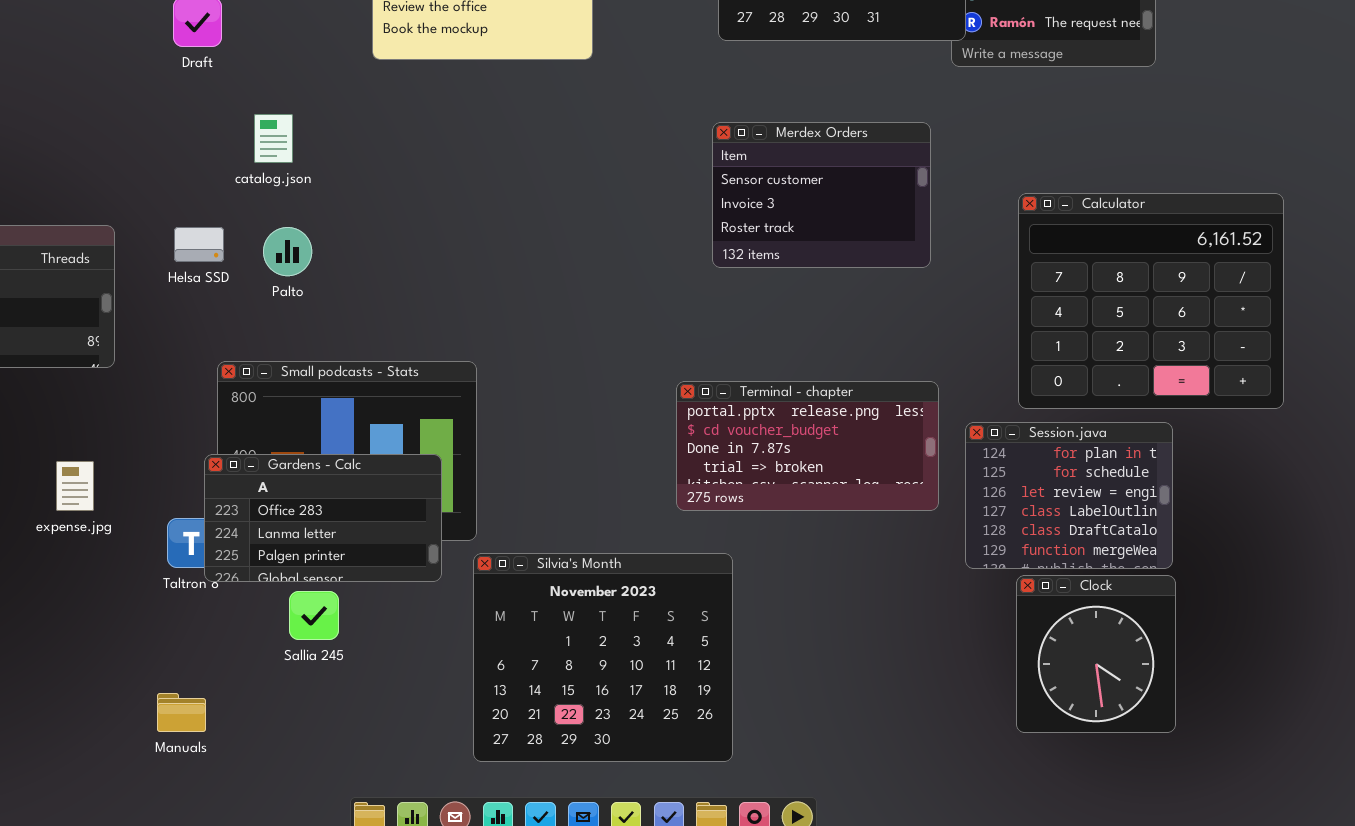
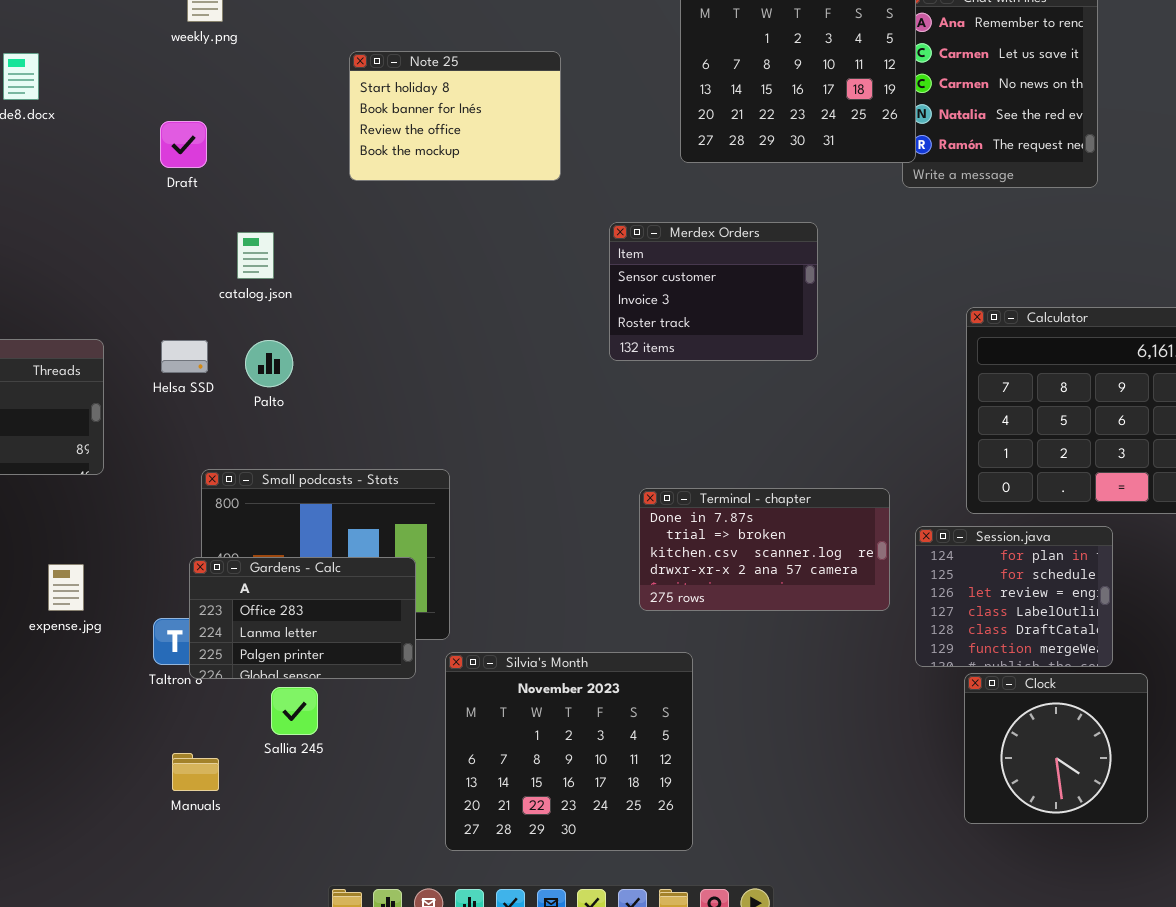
Merdex Orders: [712,122,931,268] -> [609,222,818,361], moved
Terminal - chapter: [676,381,939,511] -> [639,488,890,611], scrolled down 2 rows
Clock: [1016,575,1176,733] -> [964,673,1148,824], resized
Manuals: [157,693,206,732] -> [172,753,219,791], moved

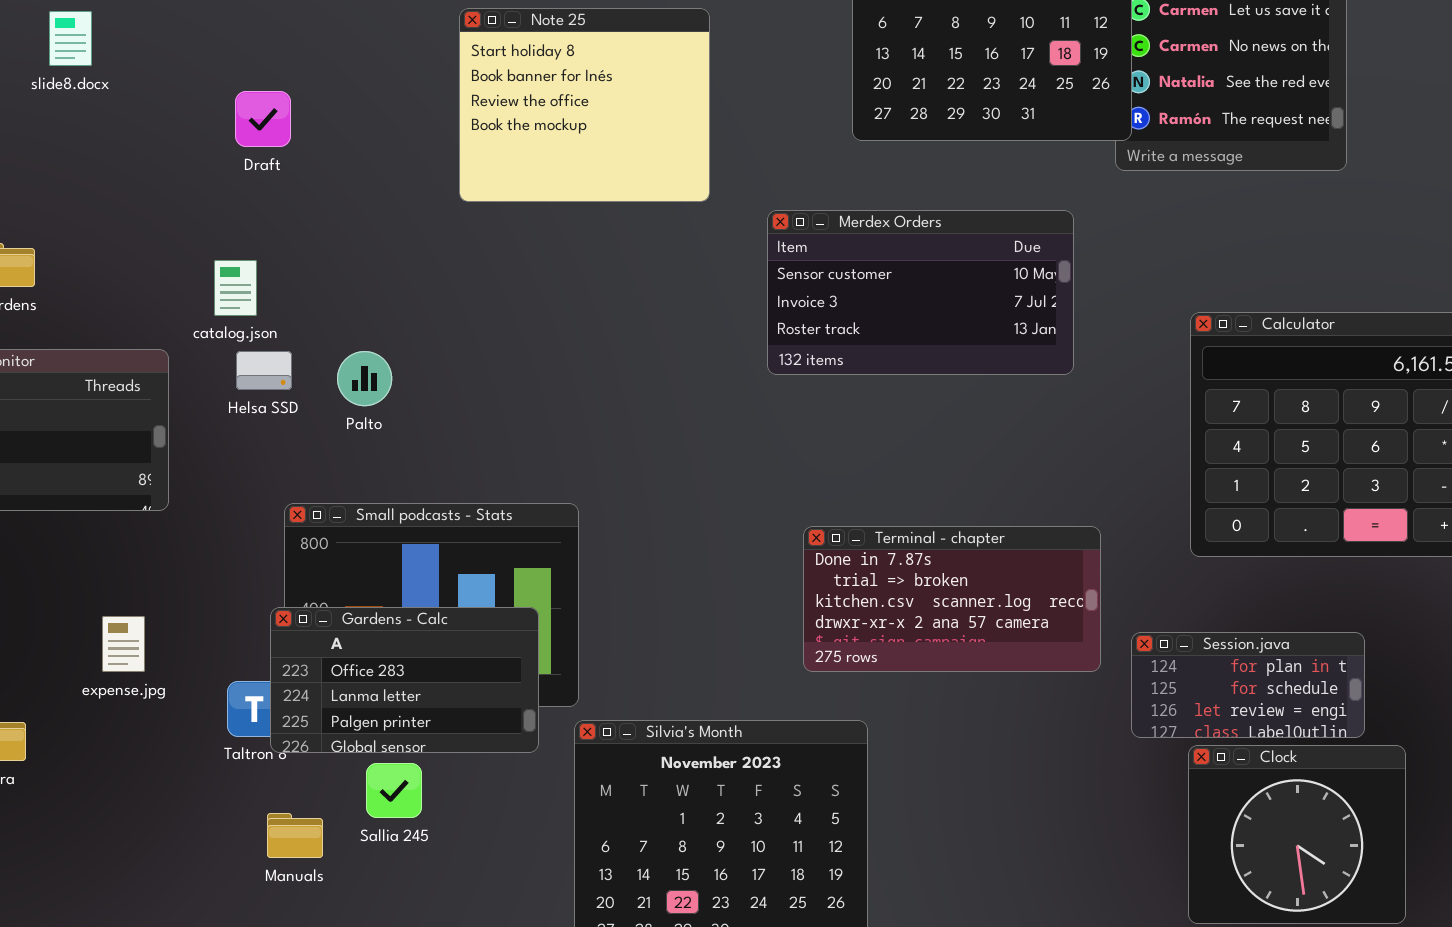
Note 25: [349,51,561,181] -> [459,8,710,202], resized
Merdex Orders: [609,222,818,361] -> [767,210,1074,375], resized
catalog.json: [237,232,274,279] -> [214,260,257,316], moved
Session.java: [915,526,1113,667] -> [1131,632,1365,738], resized
Manuals: [172,753,219,791] -> [267,813,323,858], moved

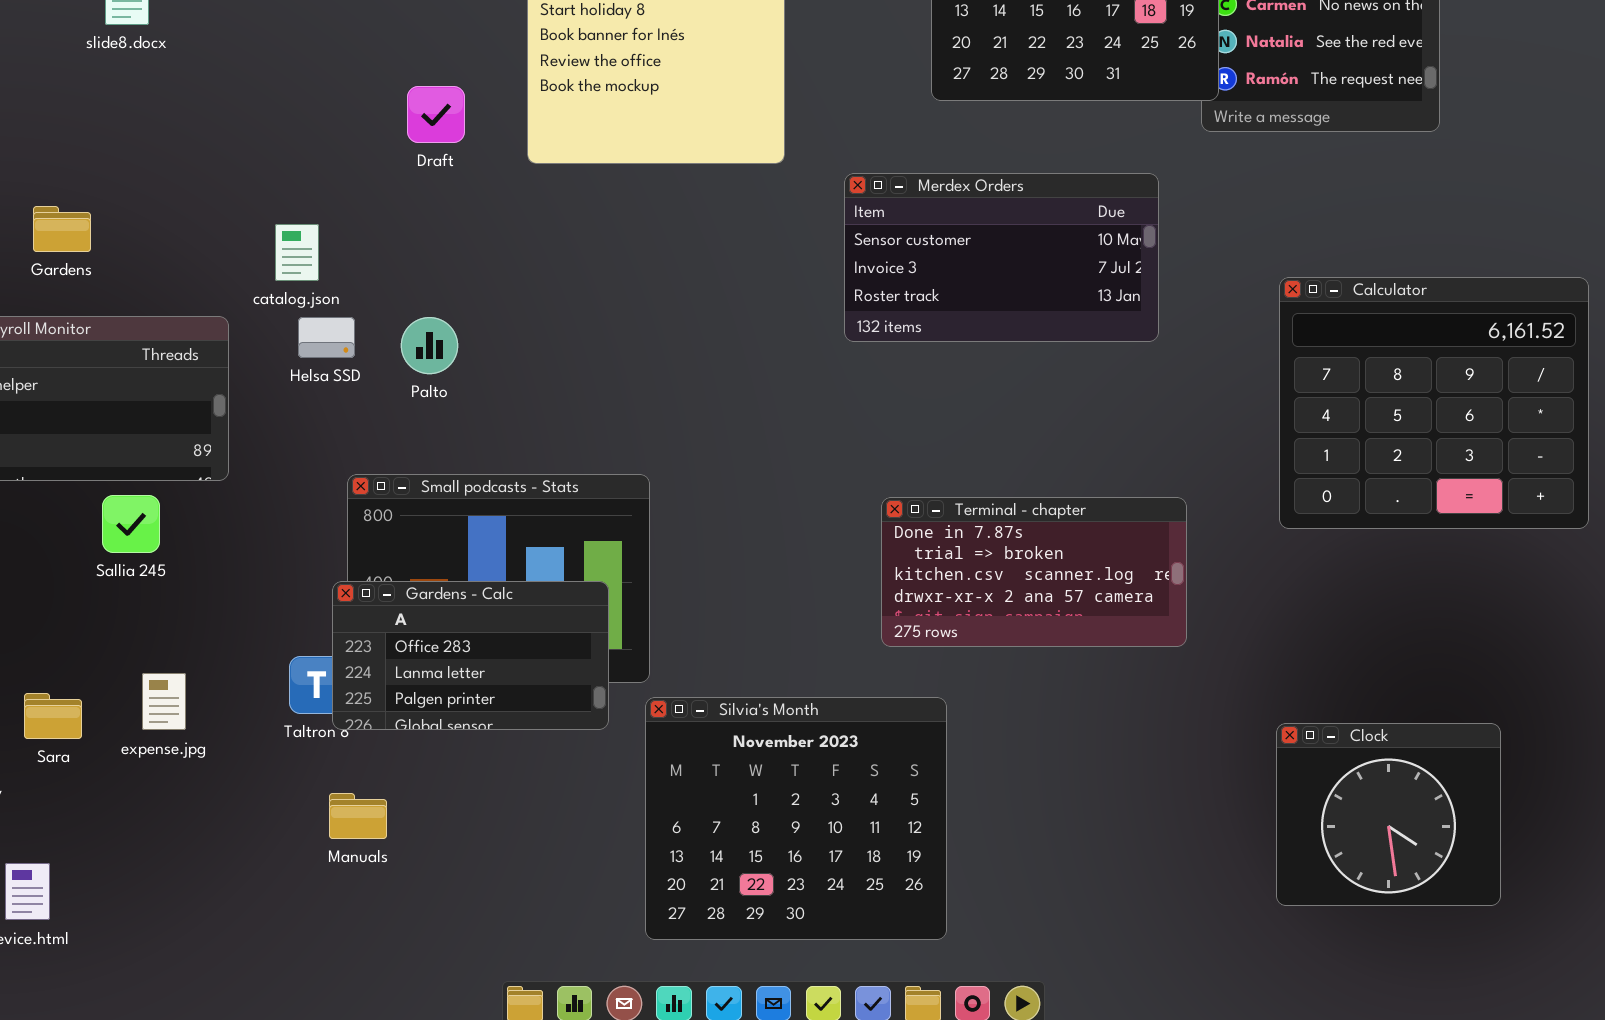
Draft: [235,91,291,147] -> [407,86,465,143], moved
expense.jpg: [102,616,145,672] -> [142,673,186,730], moved
Session.java: [1131,632,1365,738] -> none, closed
Sallia 245: [366,763,422,818] -> [102,495,160,553], moved

